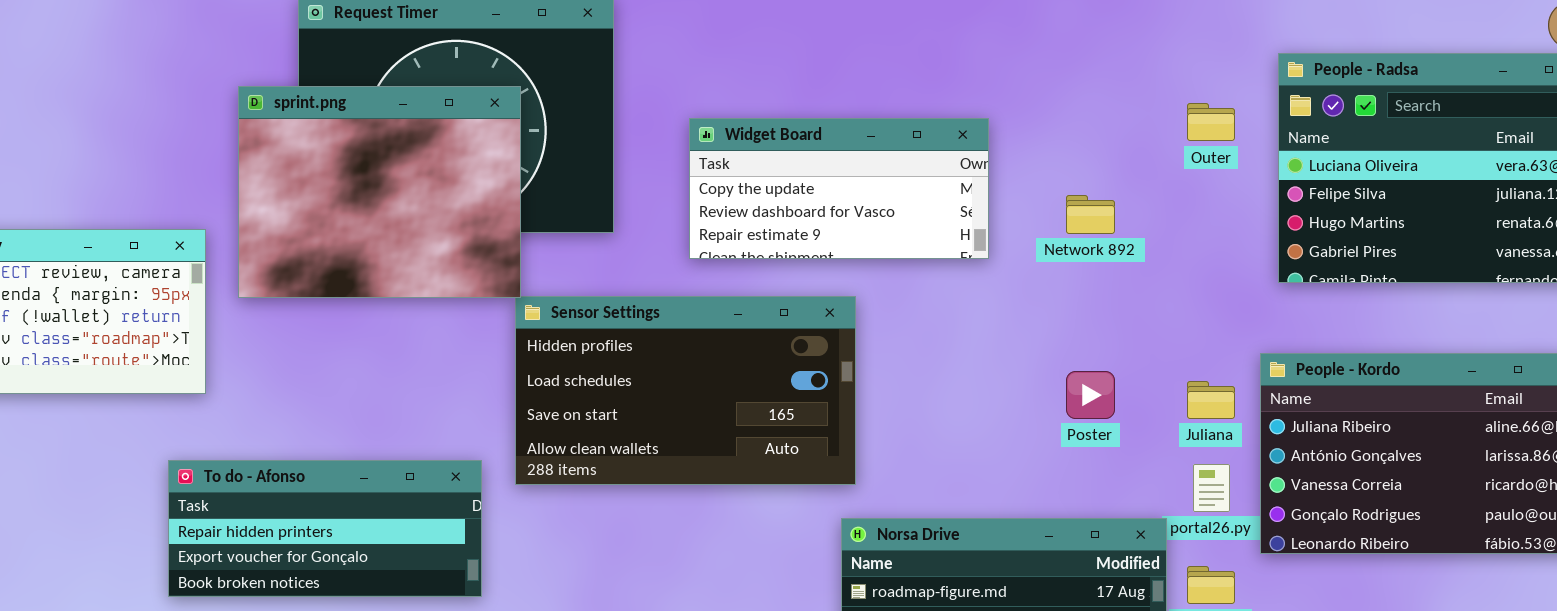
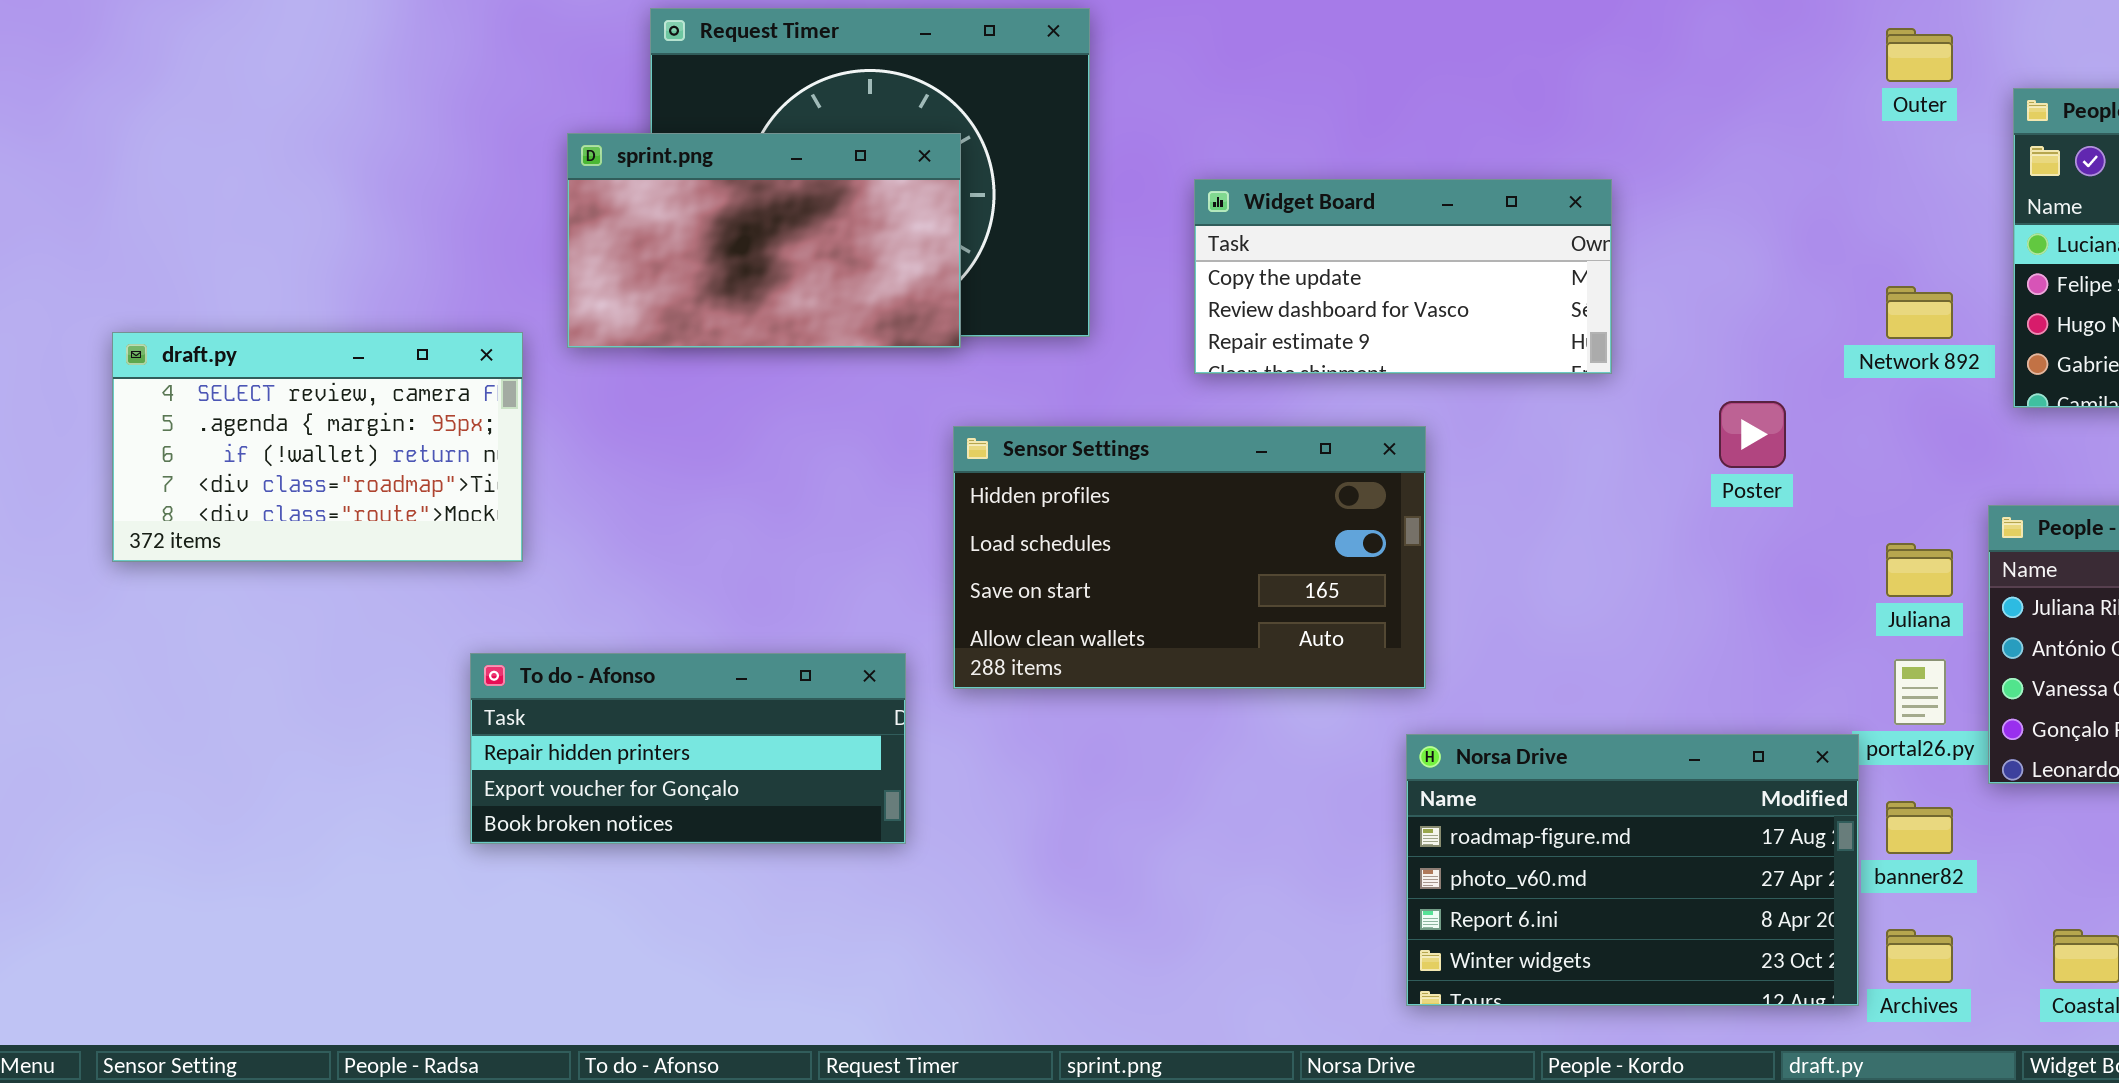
sprint.png: [238,86,521,298] -> [567,133,961,348], resized
Outer: [1187,103,1235,141] -> [1886,28,1953,82], moved
Network 892: [1066,195,1115,234] -> [1886,286,1953,339], moved
Poster: [1066,371,1115,419] -> [1719,401,1786,468], moved

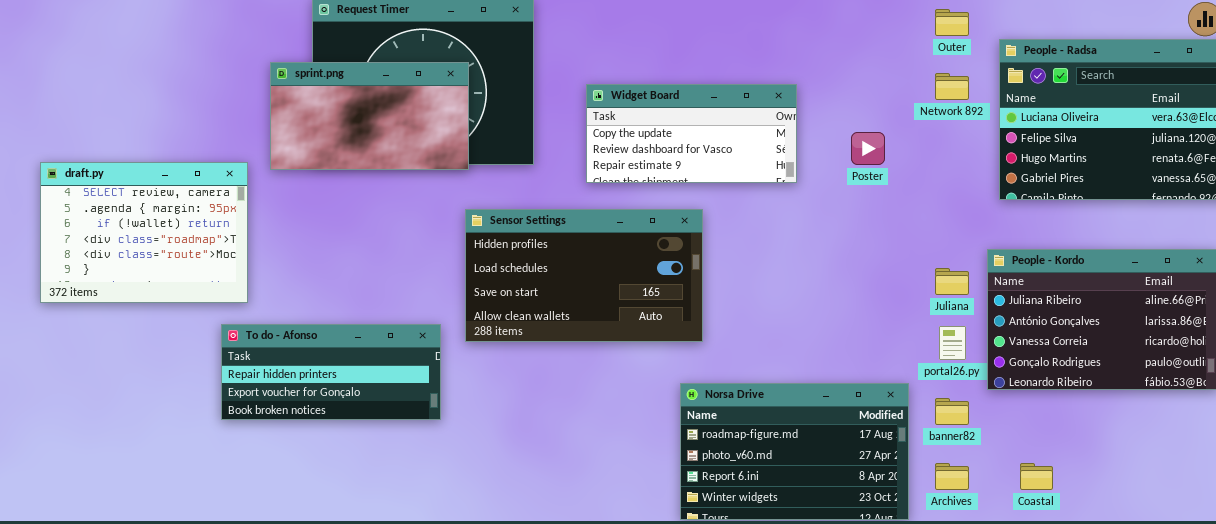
Network 892: [1886,286,1953,339] -> [935,73,969,100], moved
draft.py: [112,332,523,562] -> [40,162,248,303], resized
Poster: [1719,401,1786,468] -> [851,132,885,165], moved
Norsa Drive: [1406,734,1859,1006] -> [680,383,909,520], moved

